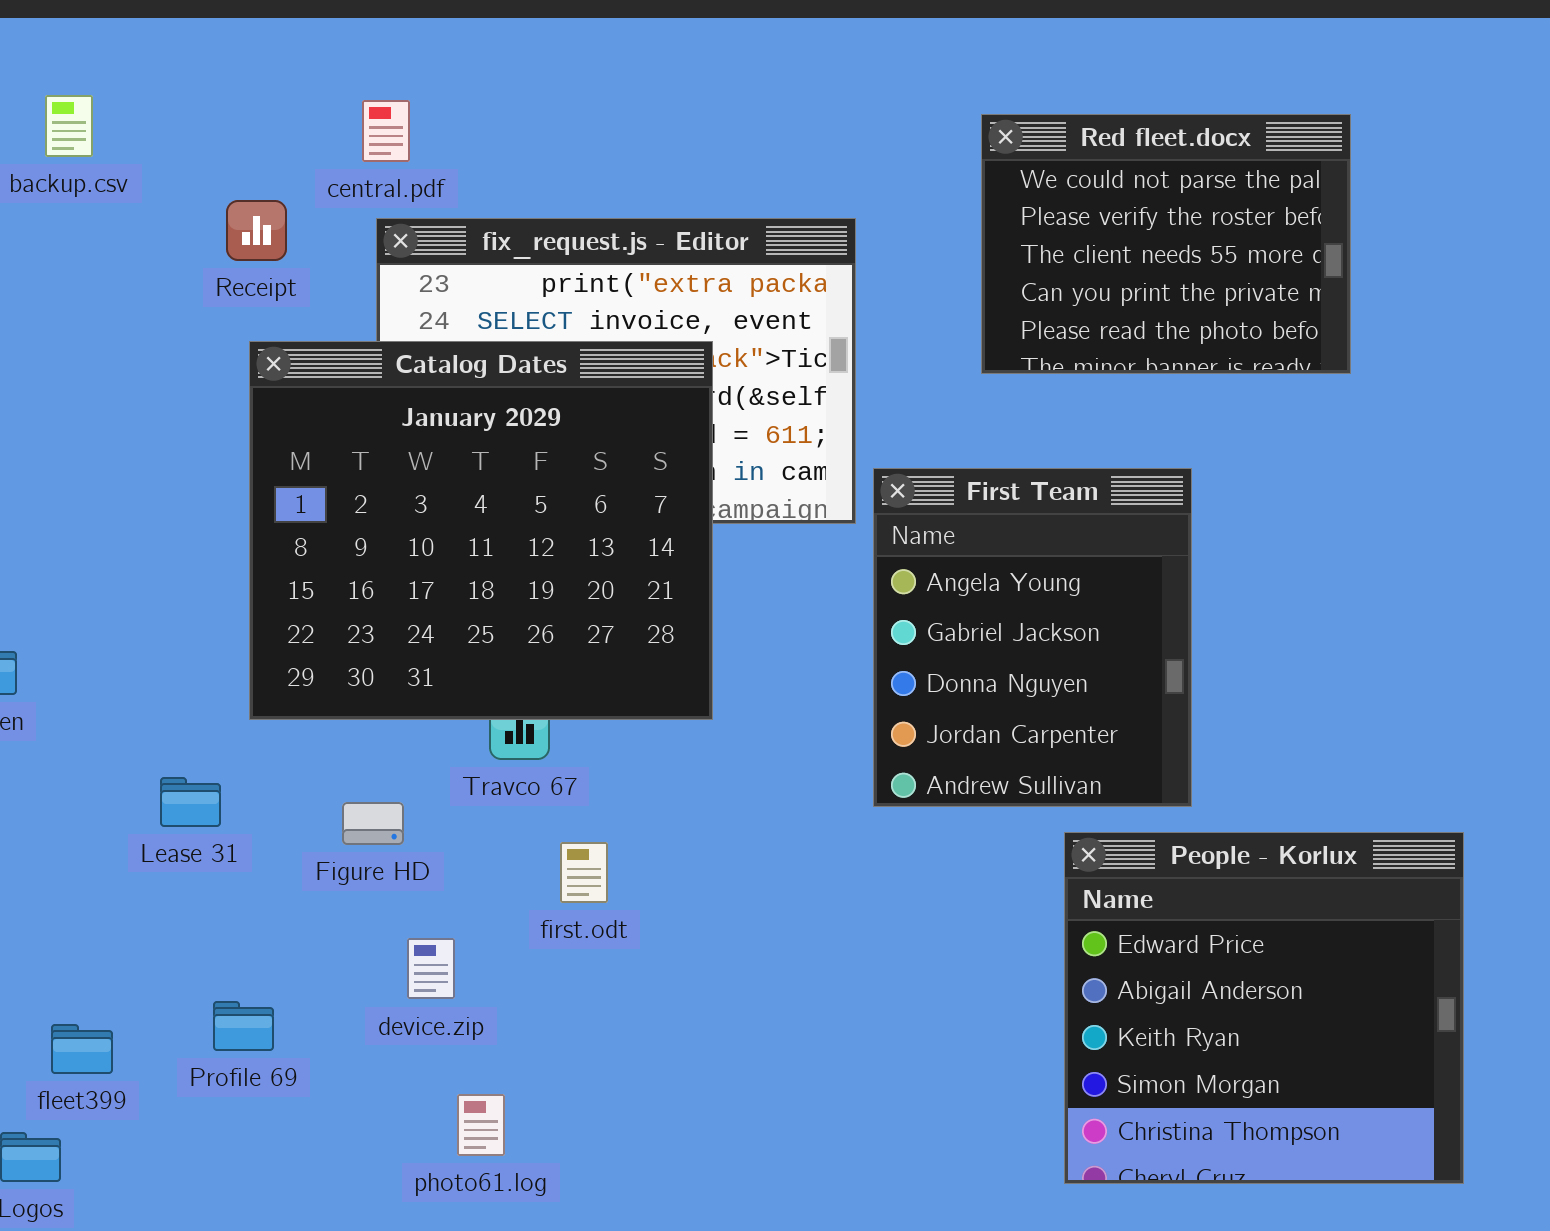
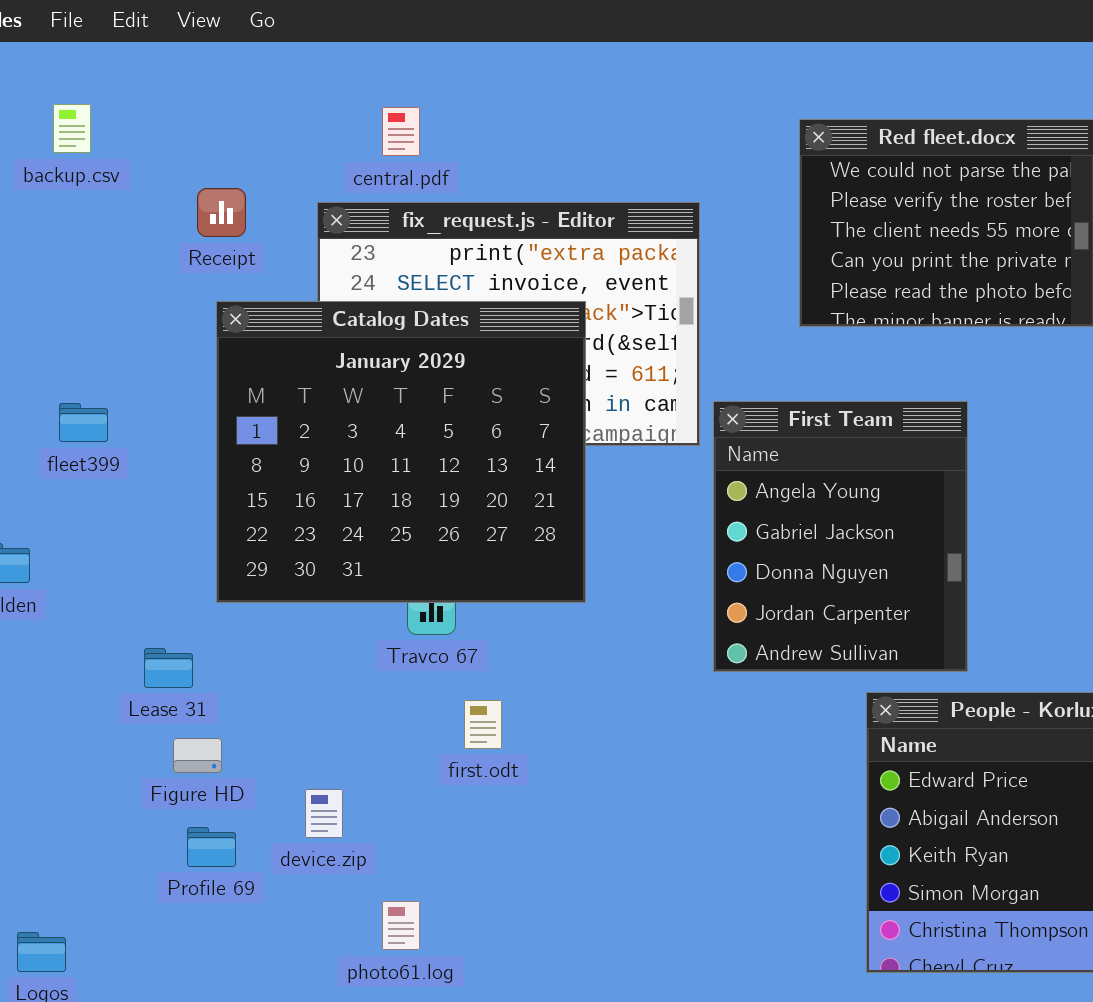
central.pdf: [362,100,410,162] -> [382,107,420,156], moved
Figure HD: [342,802,404,845] -> [173,738,222,773], moved
device.zip: [407,938,455,999] -> [305,789,343,838], moved
fleet399: [51,1024,113,1074] -> [59,403,108,442], moved

